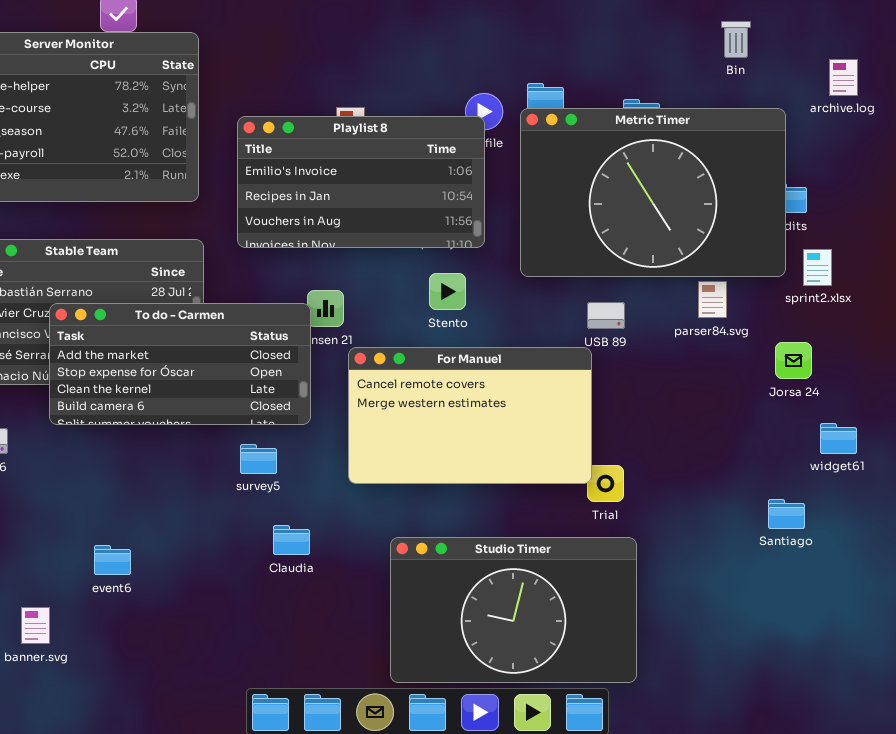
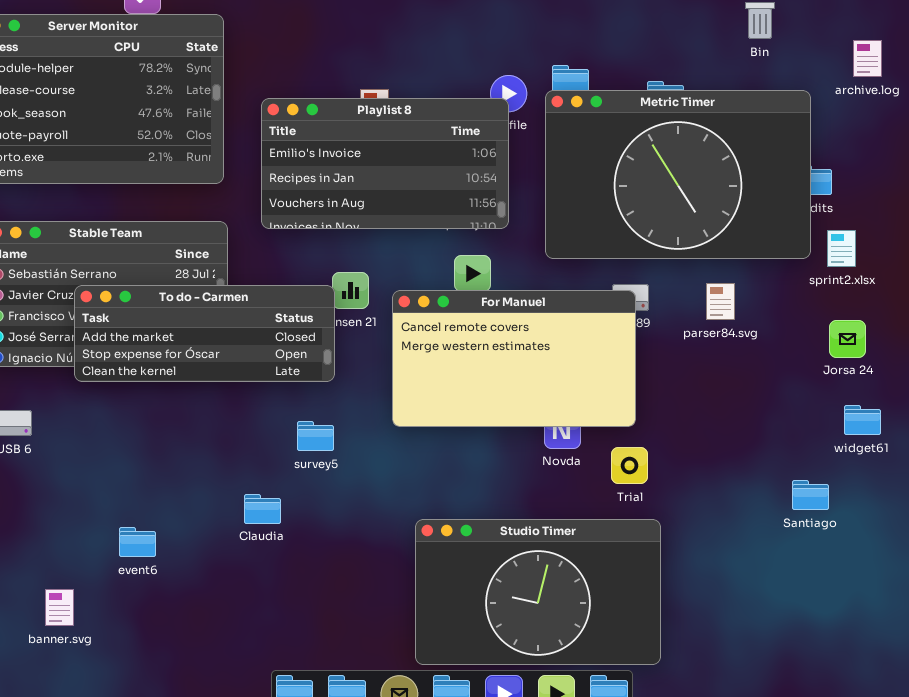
parser84.svg: [698,281,727,318] -> [706,283,735,320], moved
To do - Carmen: [49,303,311,425] -> [74,285,335,382], resized
Jorsa 24: [775,342,812,379] -> [829,320,866,358], moved
For Manuel: [348,347,592,484] -> [392,290,636,427], moved
survey5: [240,444,277,474] -> [297,421,334,451], moved
Claudia: [273,525,310,555] -> [244,494,281,524], moved

